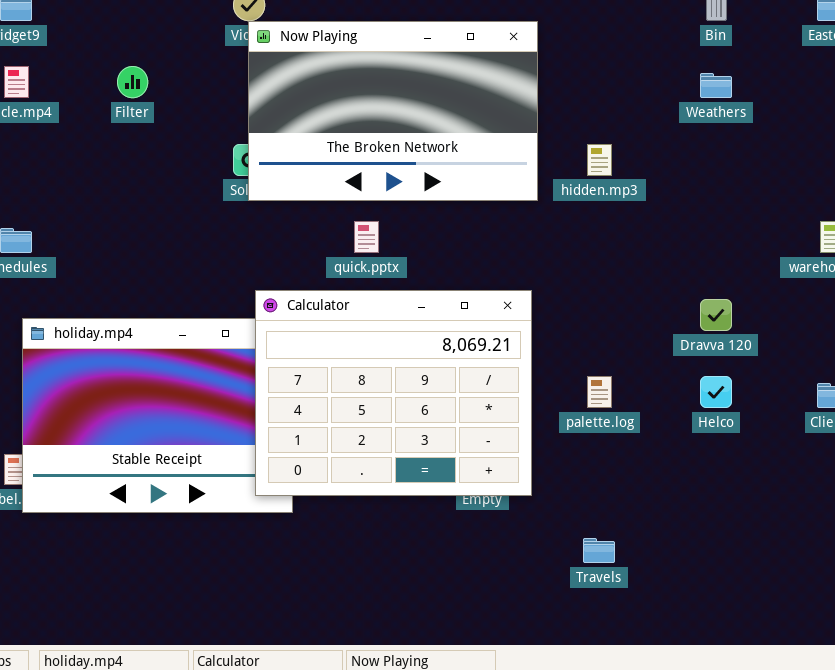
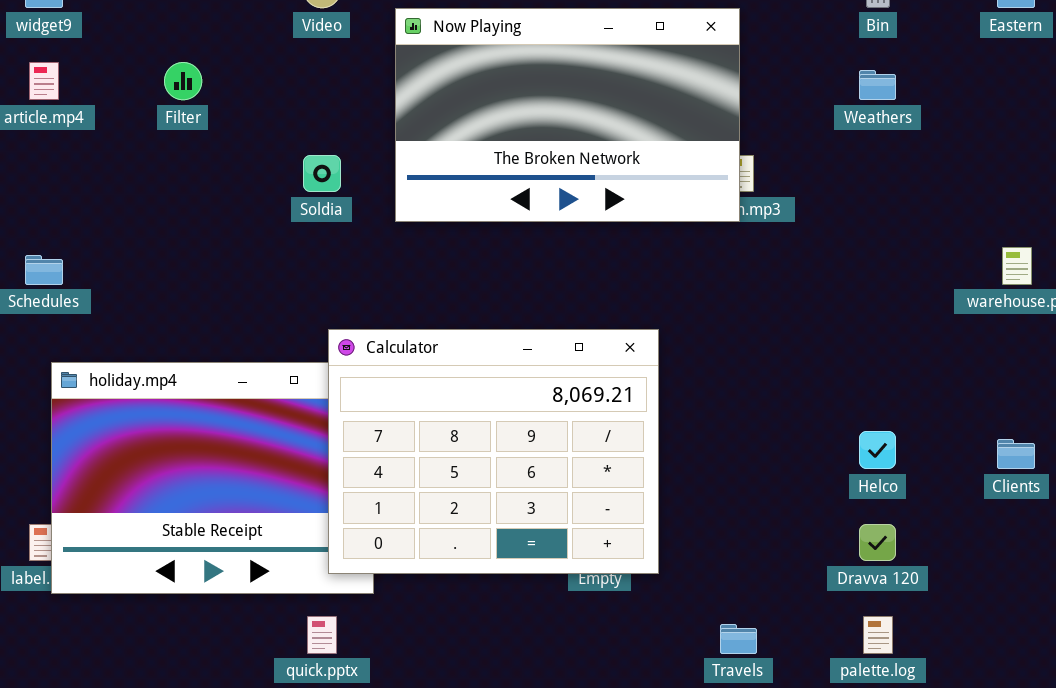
Now Playing: [248,21,538,201] -> [395,8,740,222], moved
quick.pptx: [354,221,379,253] -> [307,616,337,654], moved
Dravva 120: [700,299,732,331] -> [859,524,896,561], moved
palette.log: [587,376,612,408] -> [863,616,893,654], moved

